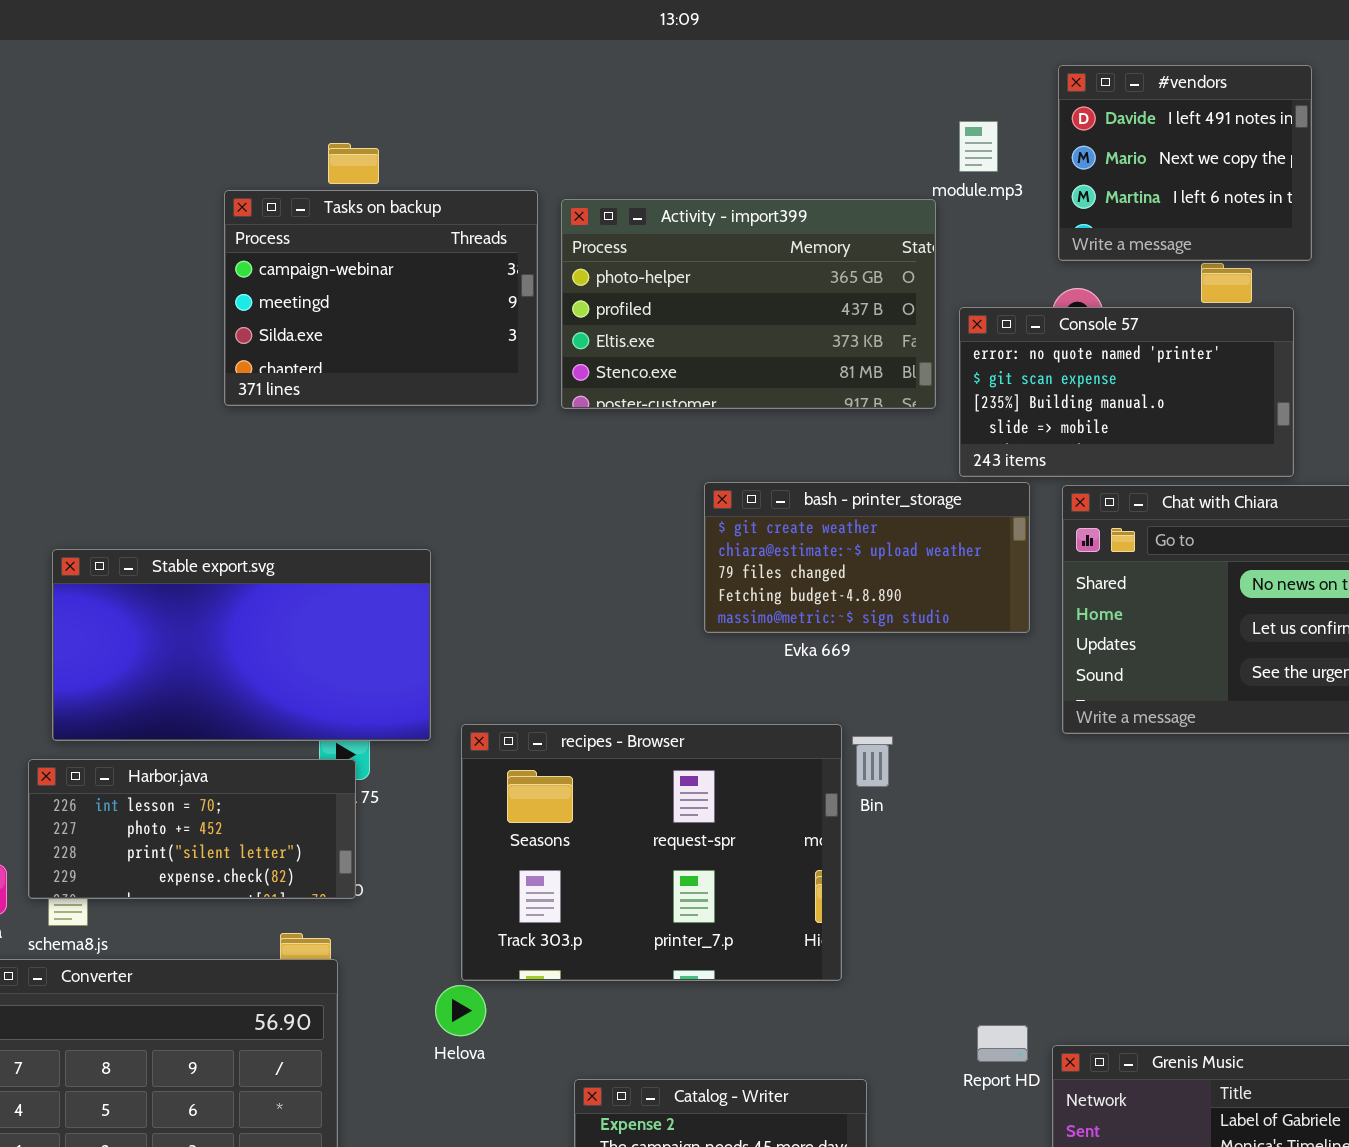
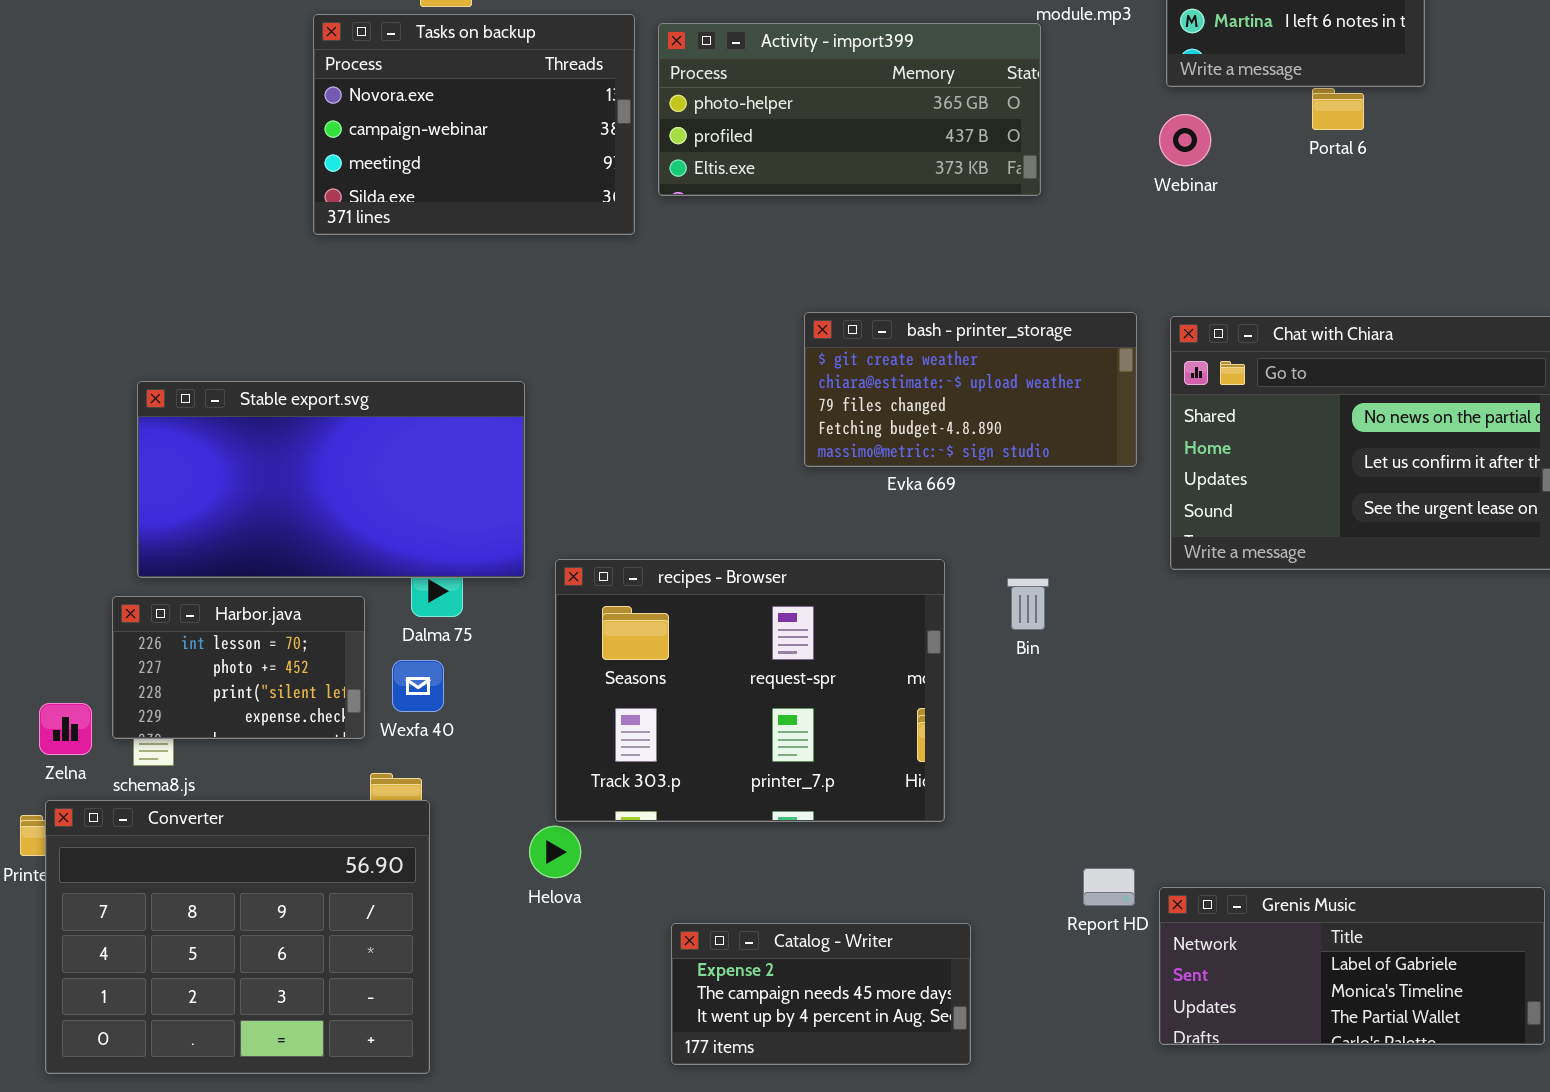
Tasks on backup: [224,190,538,406] -> [313,14,635,235], scrolled up 1 row
Activity - import399: [561,199,936,409] -> [658,23,1041,196], resized
Console 57: [959,307,1294,477] -> none, closed
Bin: [852,736,893,787] -> [1007,578,1049,630], moved
Harbor.java: [28,759,356,899] -> [112,596,365,739], resized

